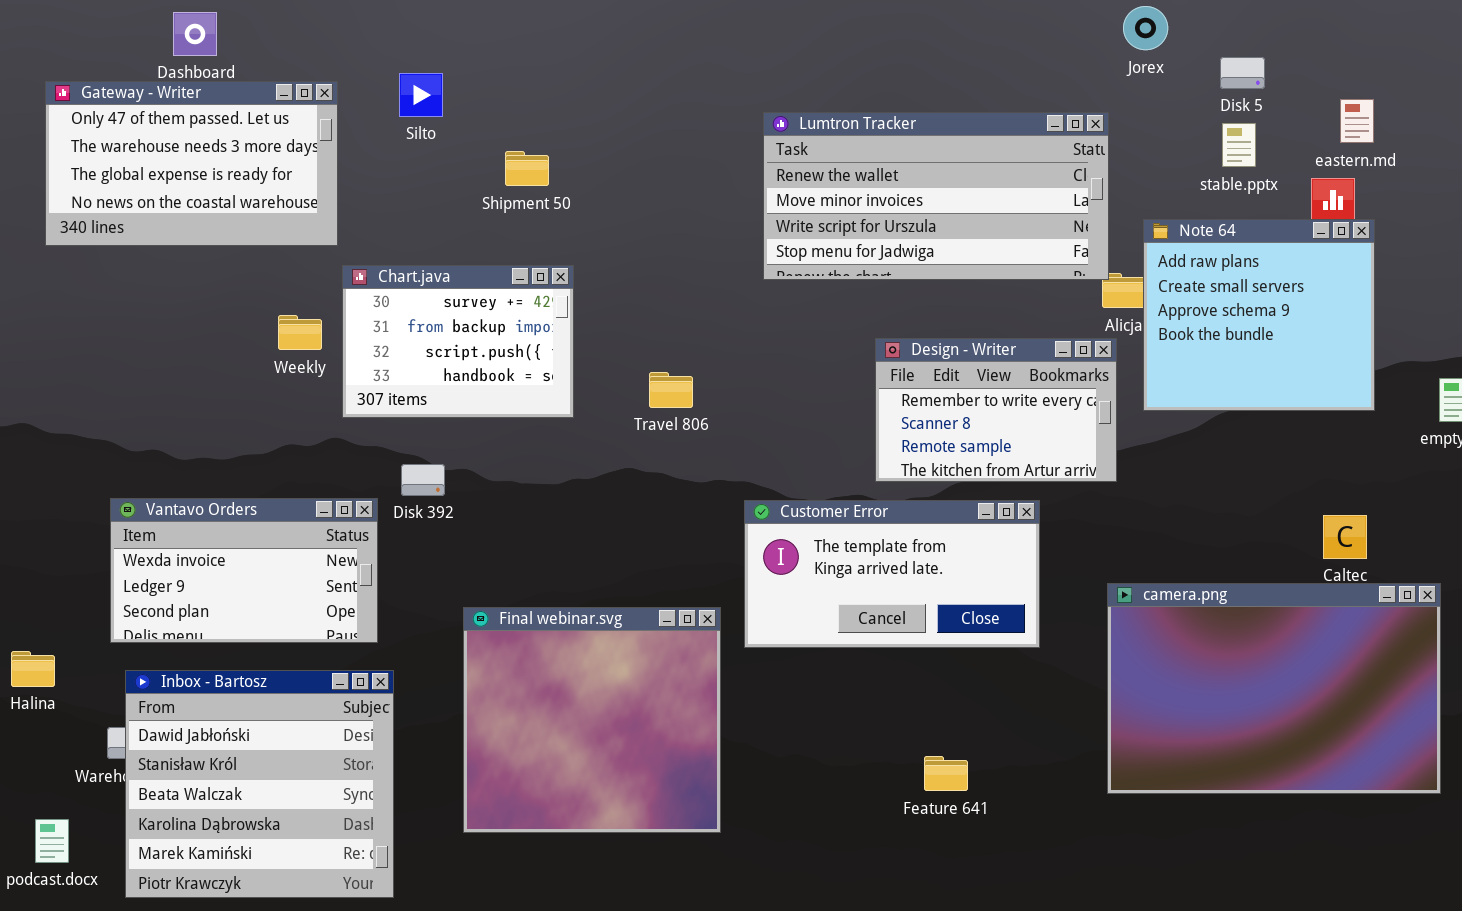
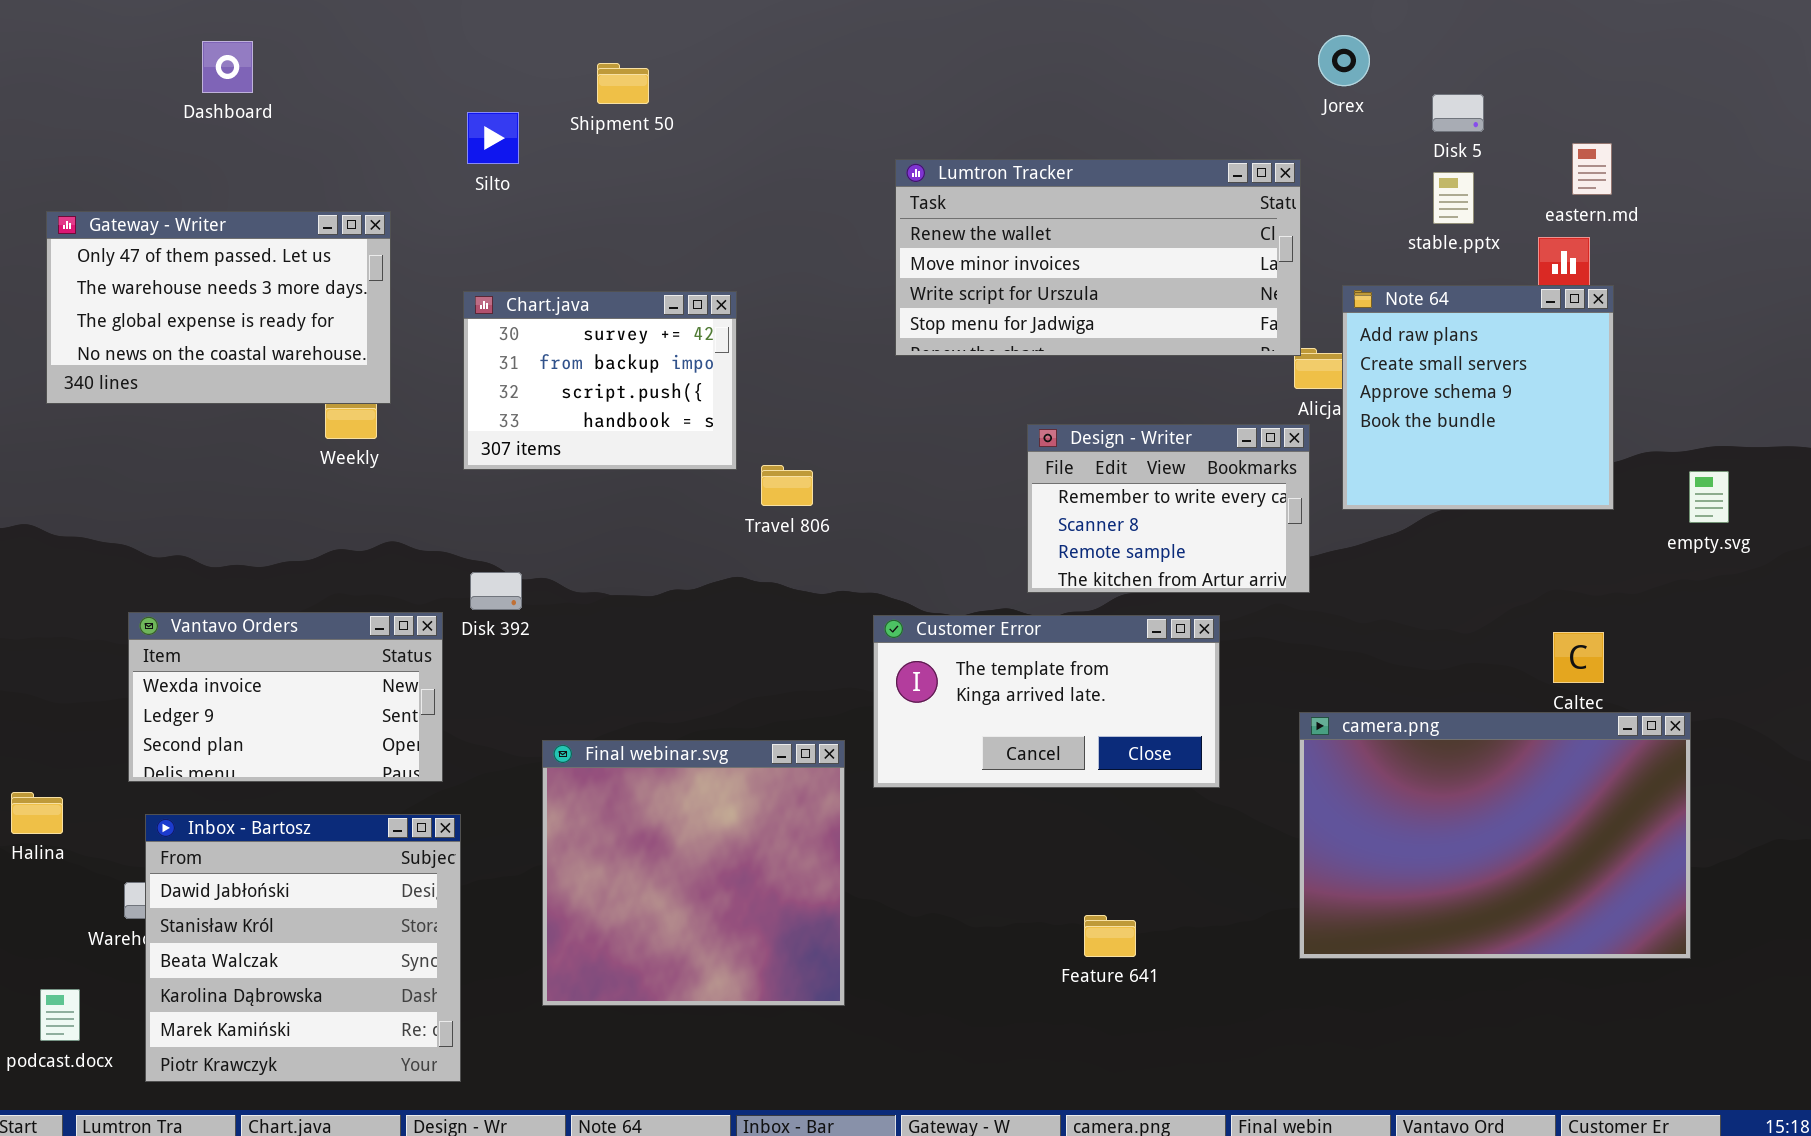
Gateway - Writer: [45,81,338,246] -> [46,211,391,404], moved
Shipment 50: [505,151,549,186] -> [597,63,649,104], moved
Chart.java: [342,265,574,418] -> [463,291,737,470], moved

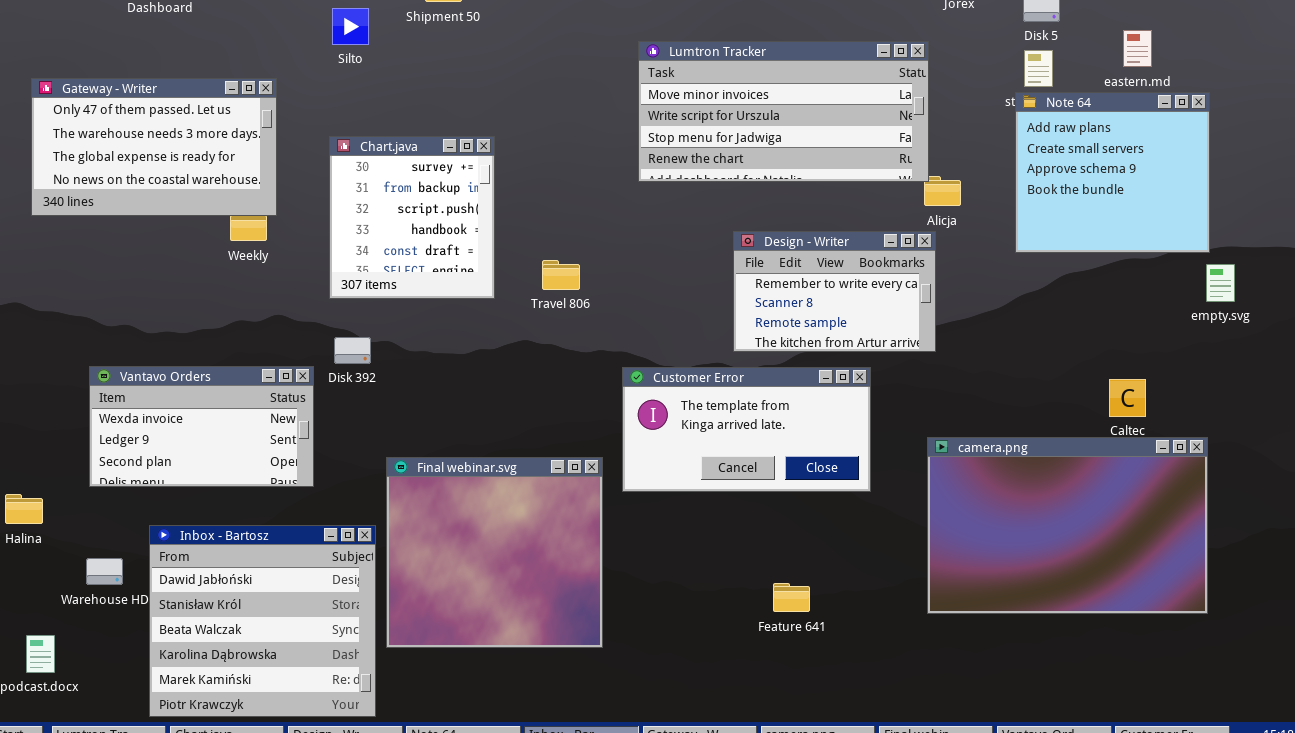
Lumtron Tracker: [895,159,1301,356] -> [638,41,929,182], scrolled down 1 row
Note 64: [1342,285,1614,510] -> [1015,92,1210,253], moved
Chart.java: [463,291,737,470] -> [329,136,495,299], resized
Inbox - Bartosz: [145,814,461,1082] -> [149,525,376,717], moved

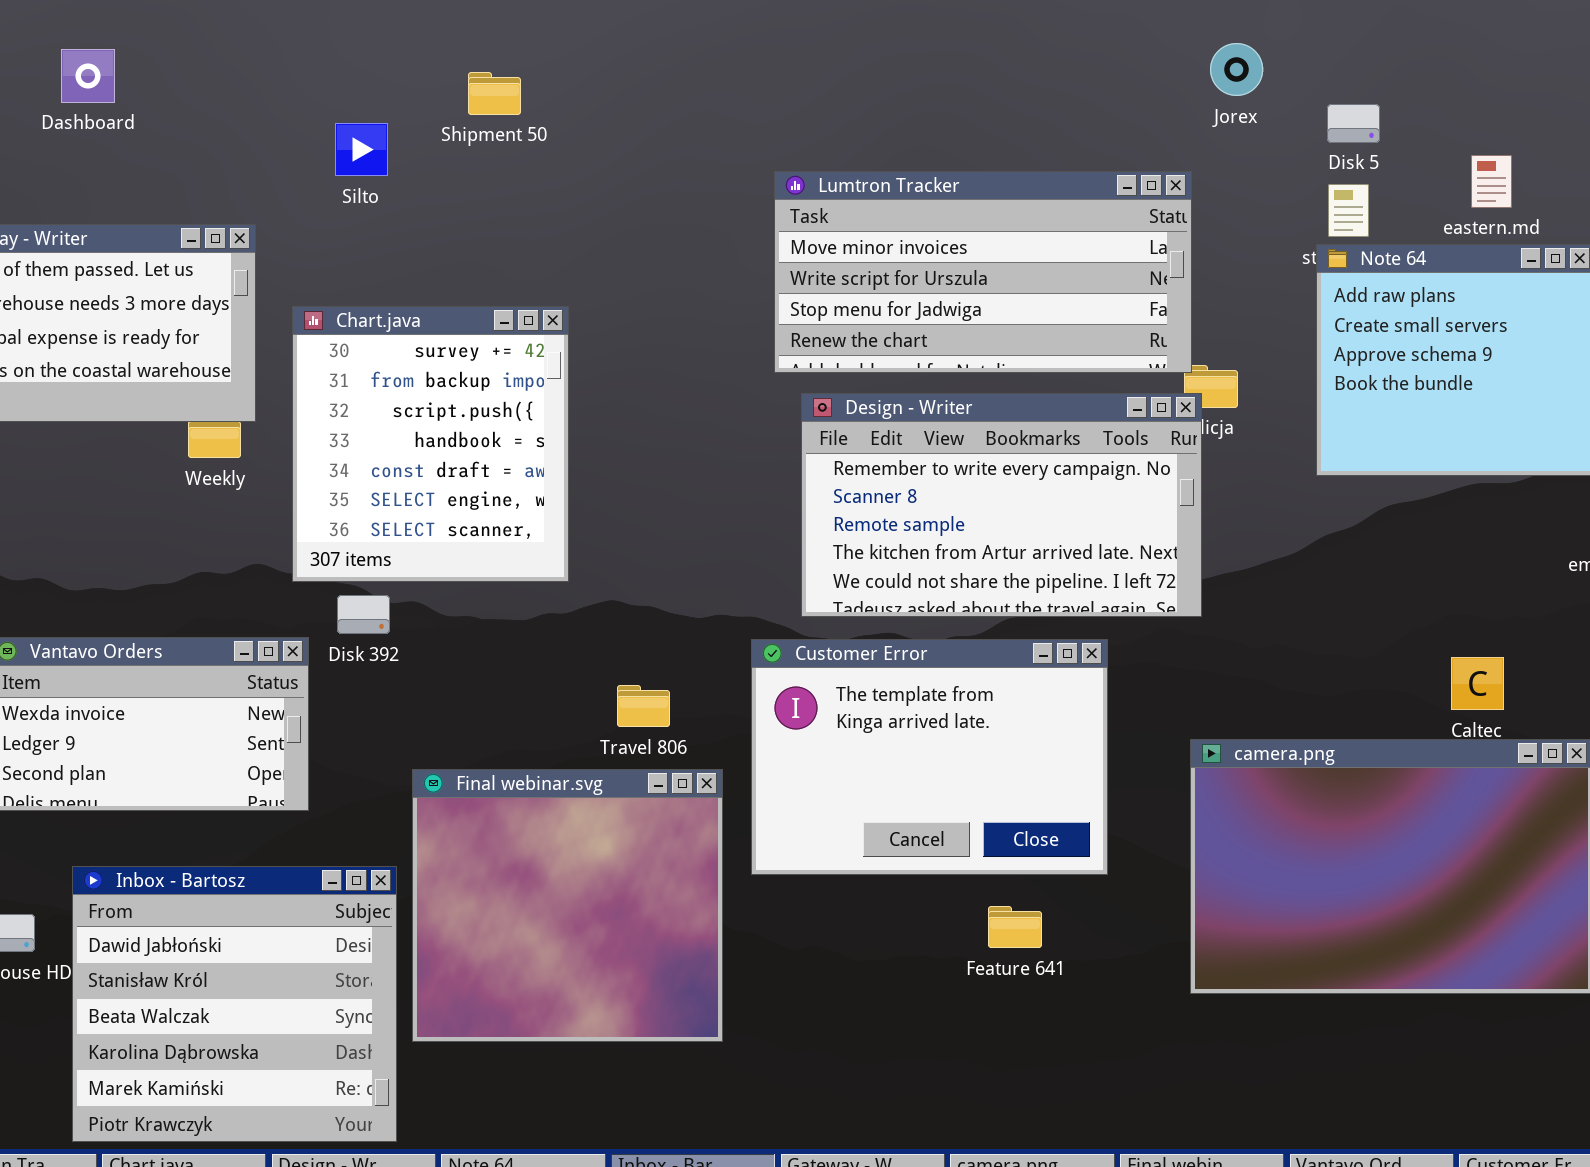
Chart.java: [329,136,495,299] -> [292,306,569,582], resized
Design - Writer: [733,231,936,352] -> [801,393,1202,617], resized
Travel 806: [542,260,580,290] -> [617,685,670,727], moved
Customer Error: [622,367,871,492] -> [751,639,1108,875], resized
Feature 641: [773,583,810,612] -> [988,906,1042,948], moved

